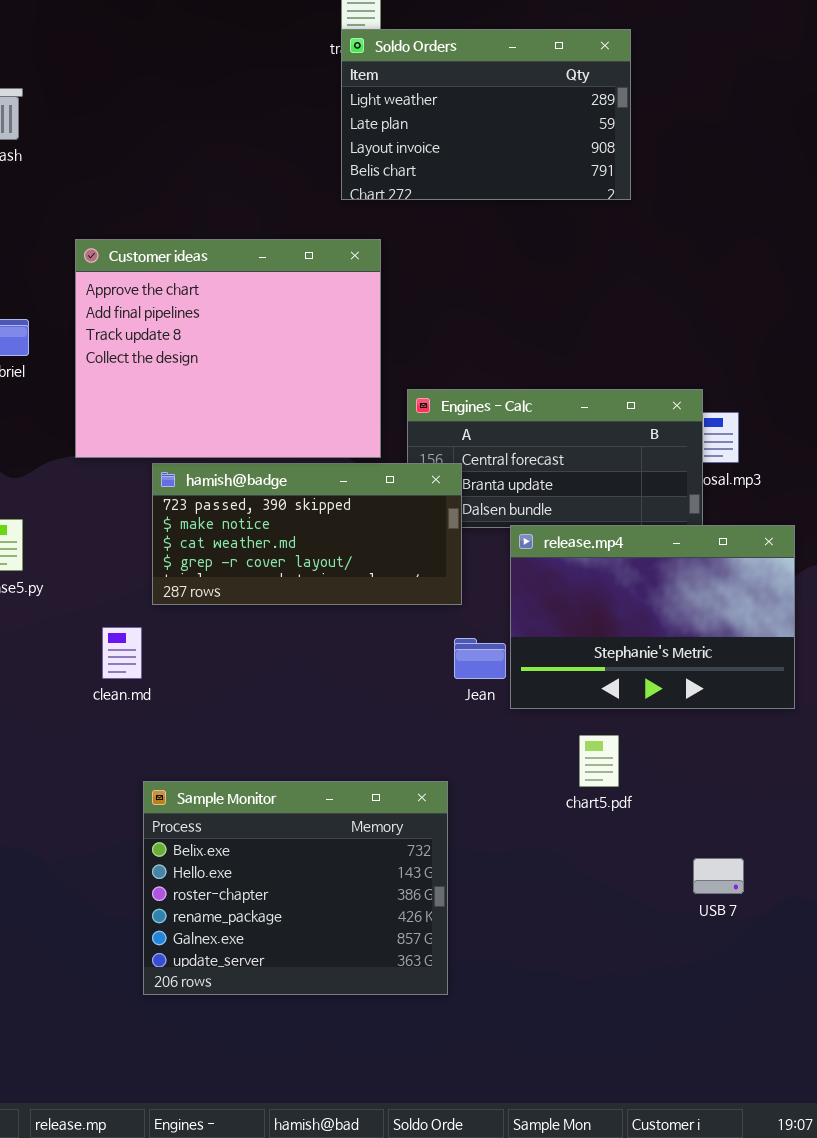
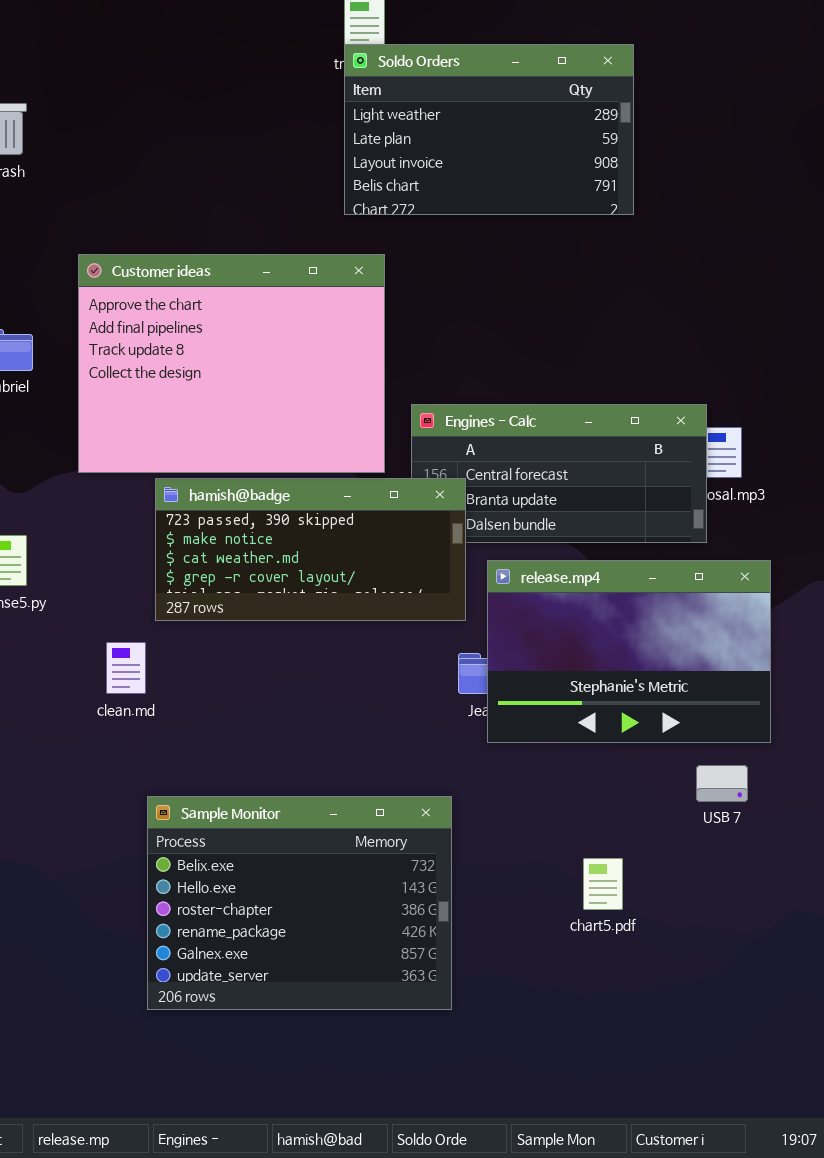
release.mp4: [510,525,795,709] -> [487,560,771,743], moved
chart5.pdf: [579,735,619,787] -> [583,858,623,910], moved
USB 7: [693,858,744,894] -> [696,765,748,802], moved

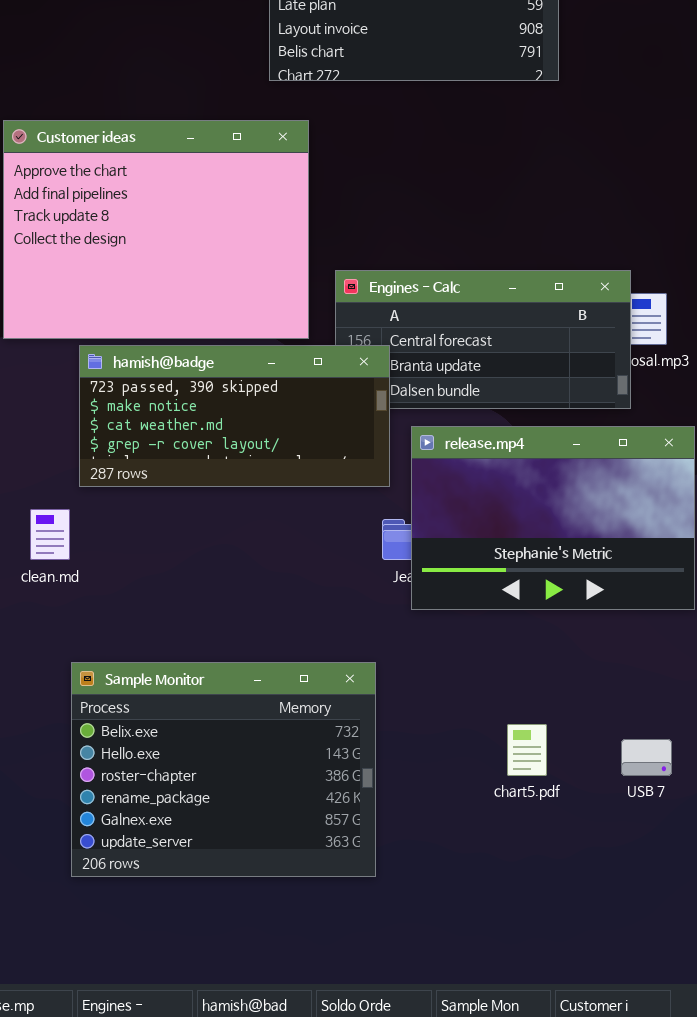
USB 7: [696,765,748,802] -> [621,739,672,776], moved

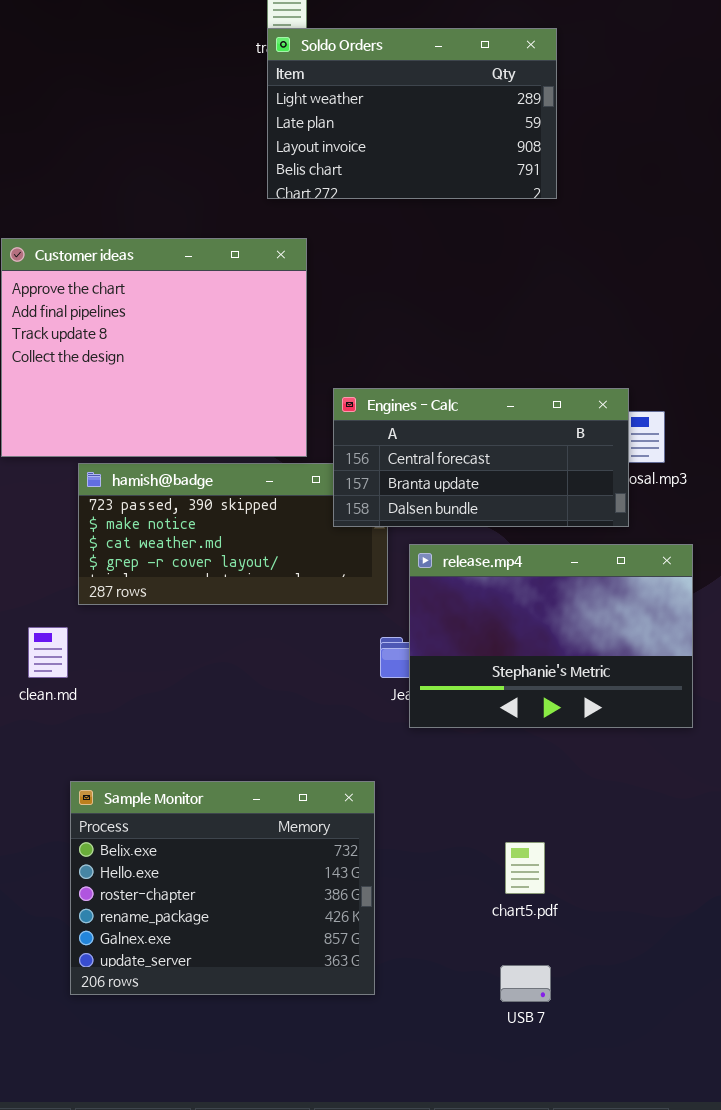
Engines - Calc: [335,270,631,409] -> [333,388,629,527], raised
USB 7: [621,739,672,776] -> [500,965,551,1002], moved

